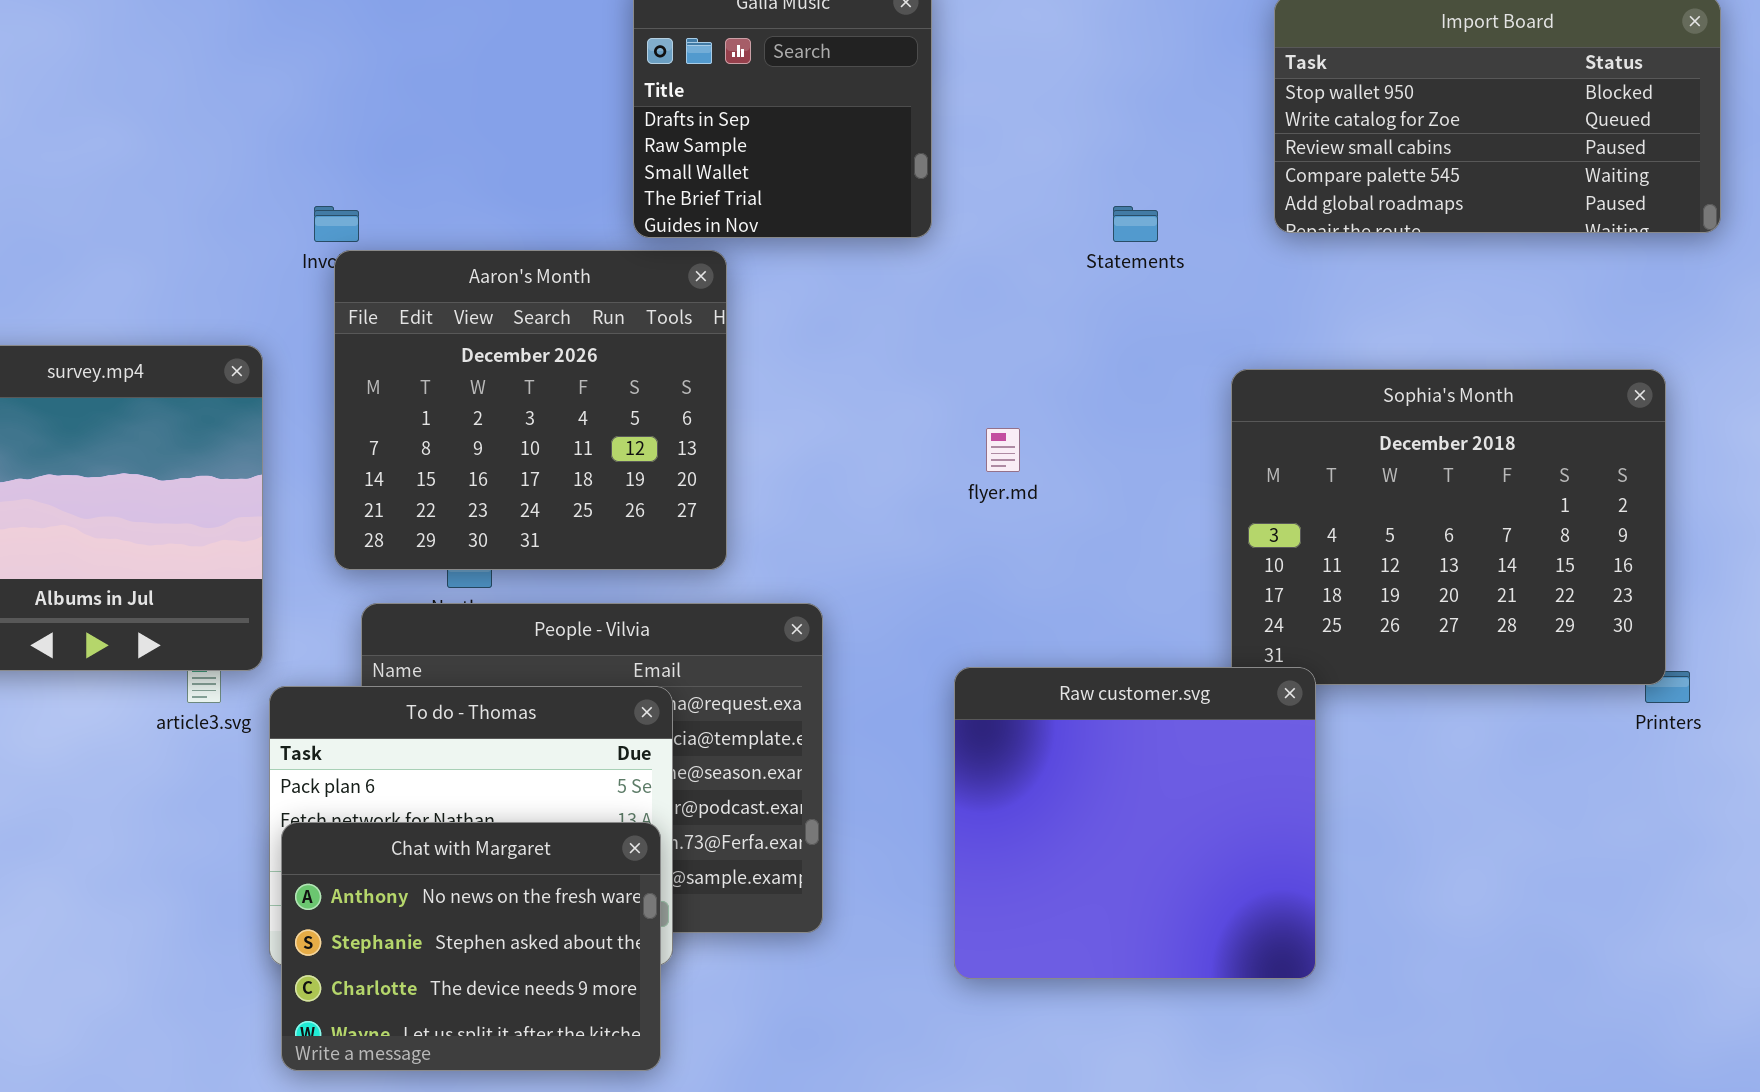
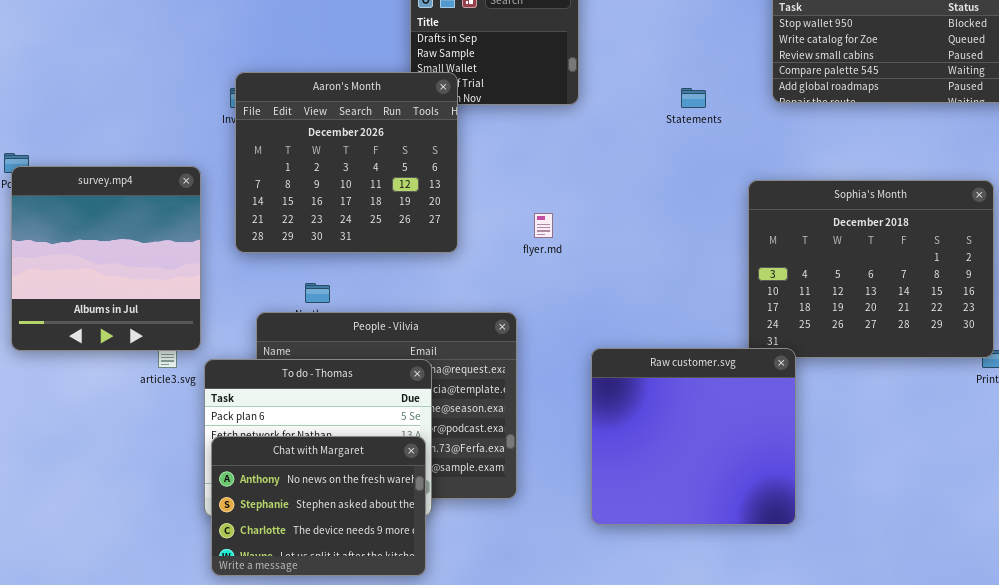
Aaron's Month: [334,250,727,570] -> [235,72,458,253], moved
flyer.md: [986,428,1020,472] -> [534,213,553,238], moved

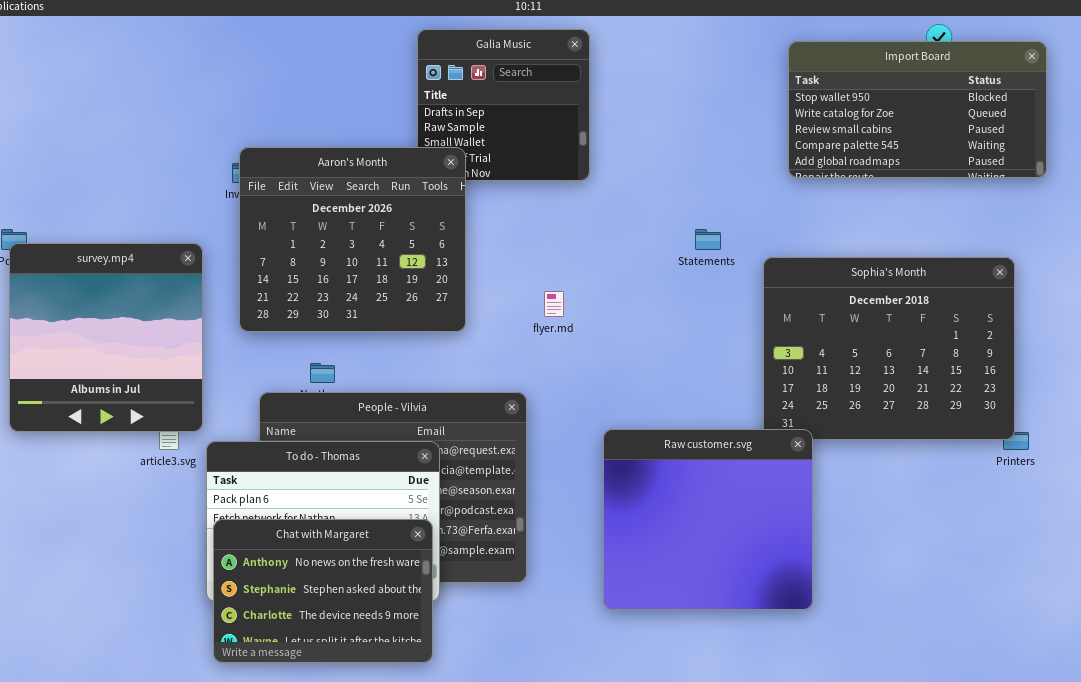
Statements: [681,88,706,108] -> [695,229,721,250], moved

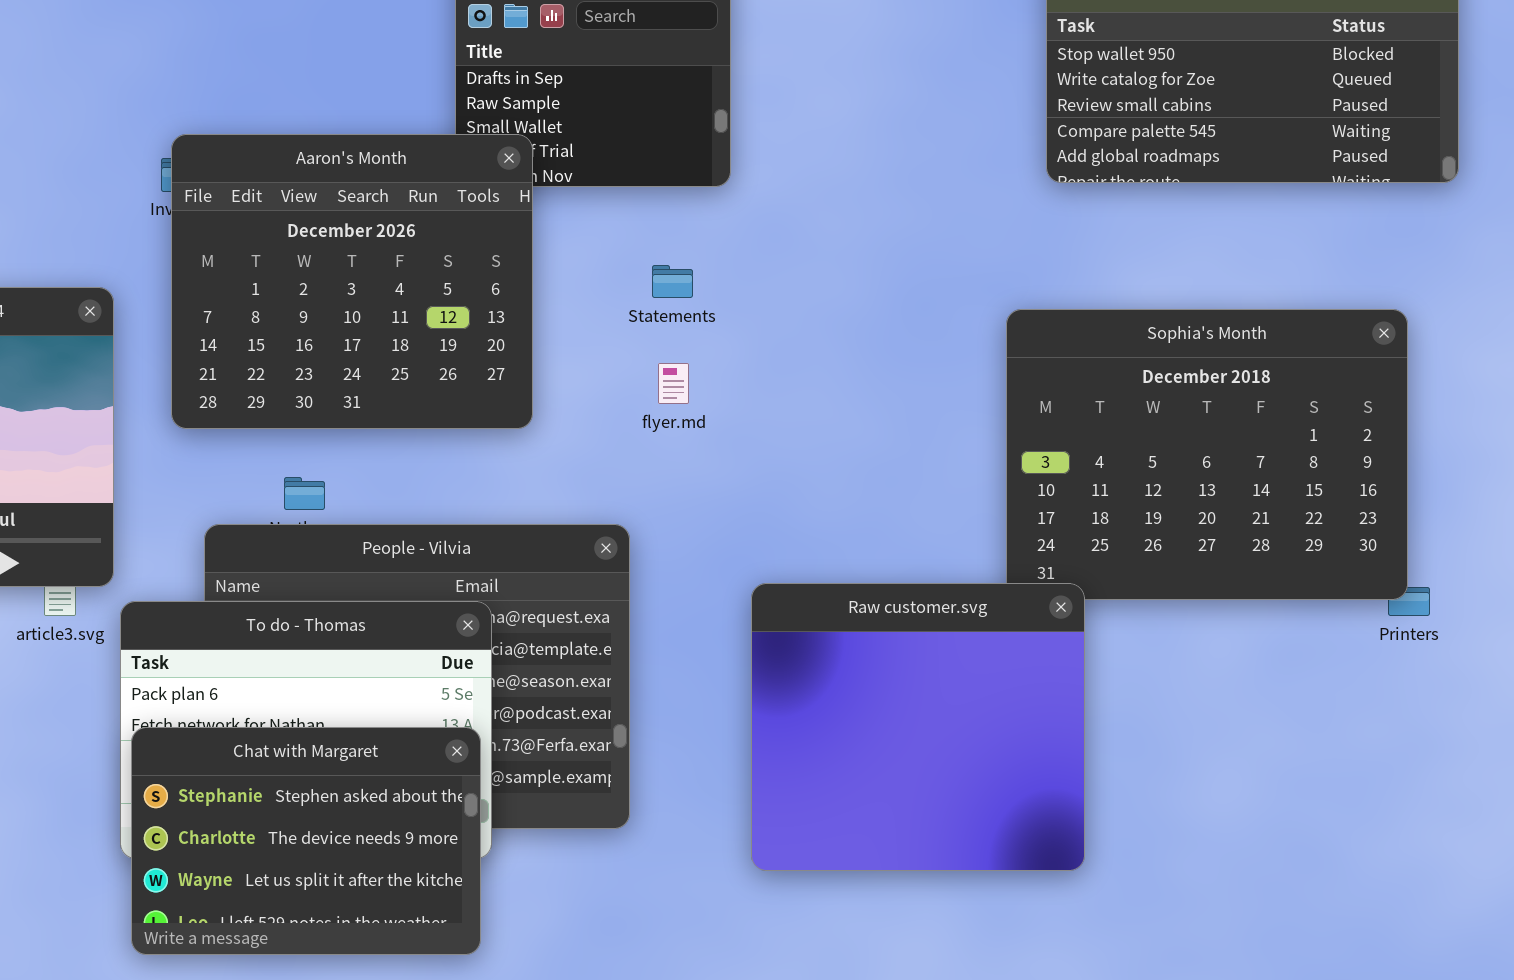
Statements: [695,229,721,250] -> [652,265,693,298], moved
Chat with Margaret: [213,519,433,663] -> [131,727,481,955], scrolled down 1 row

